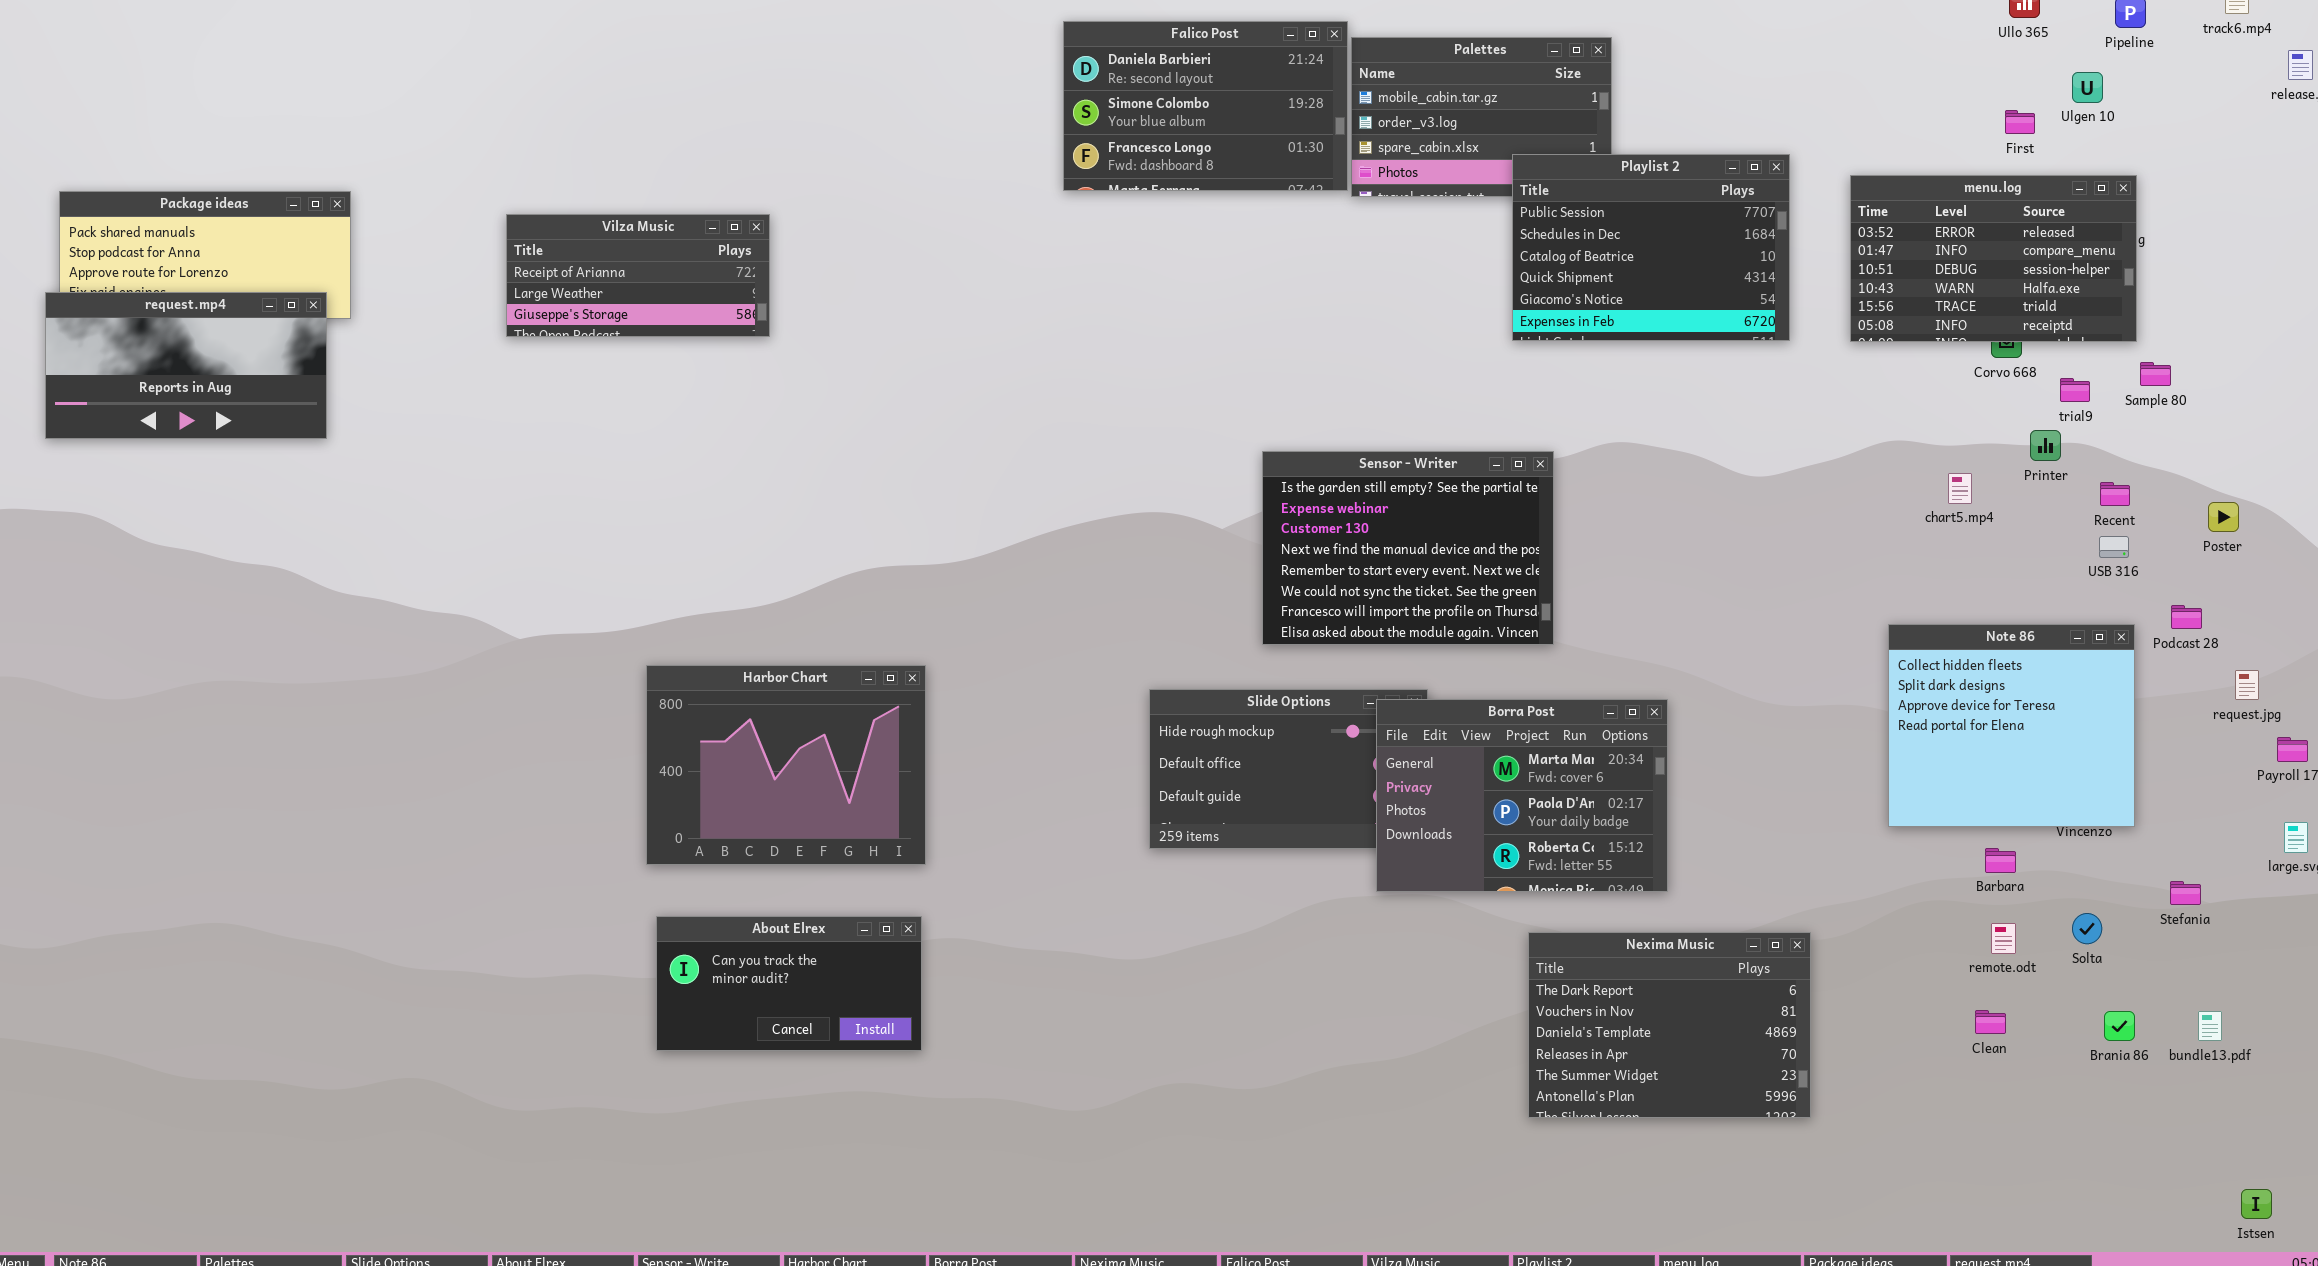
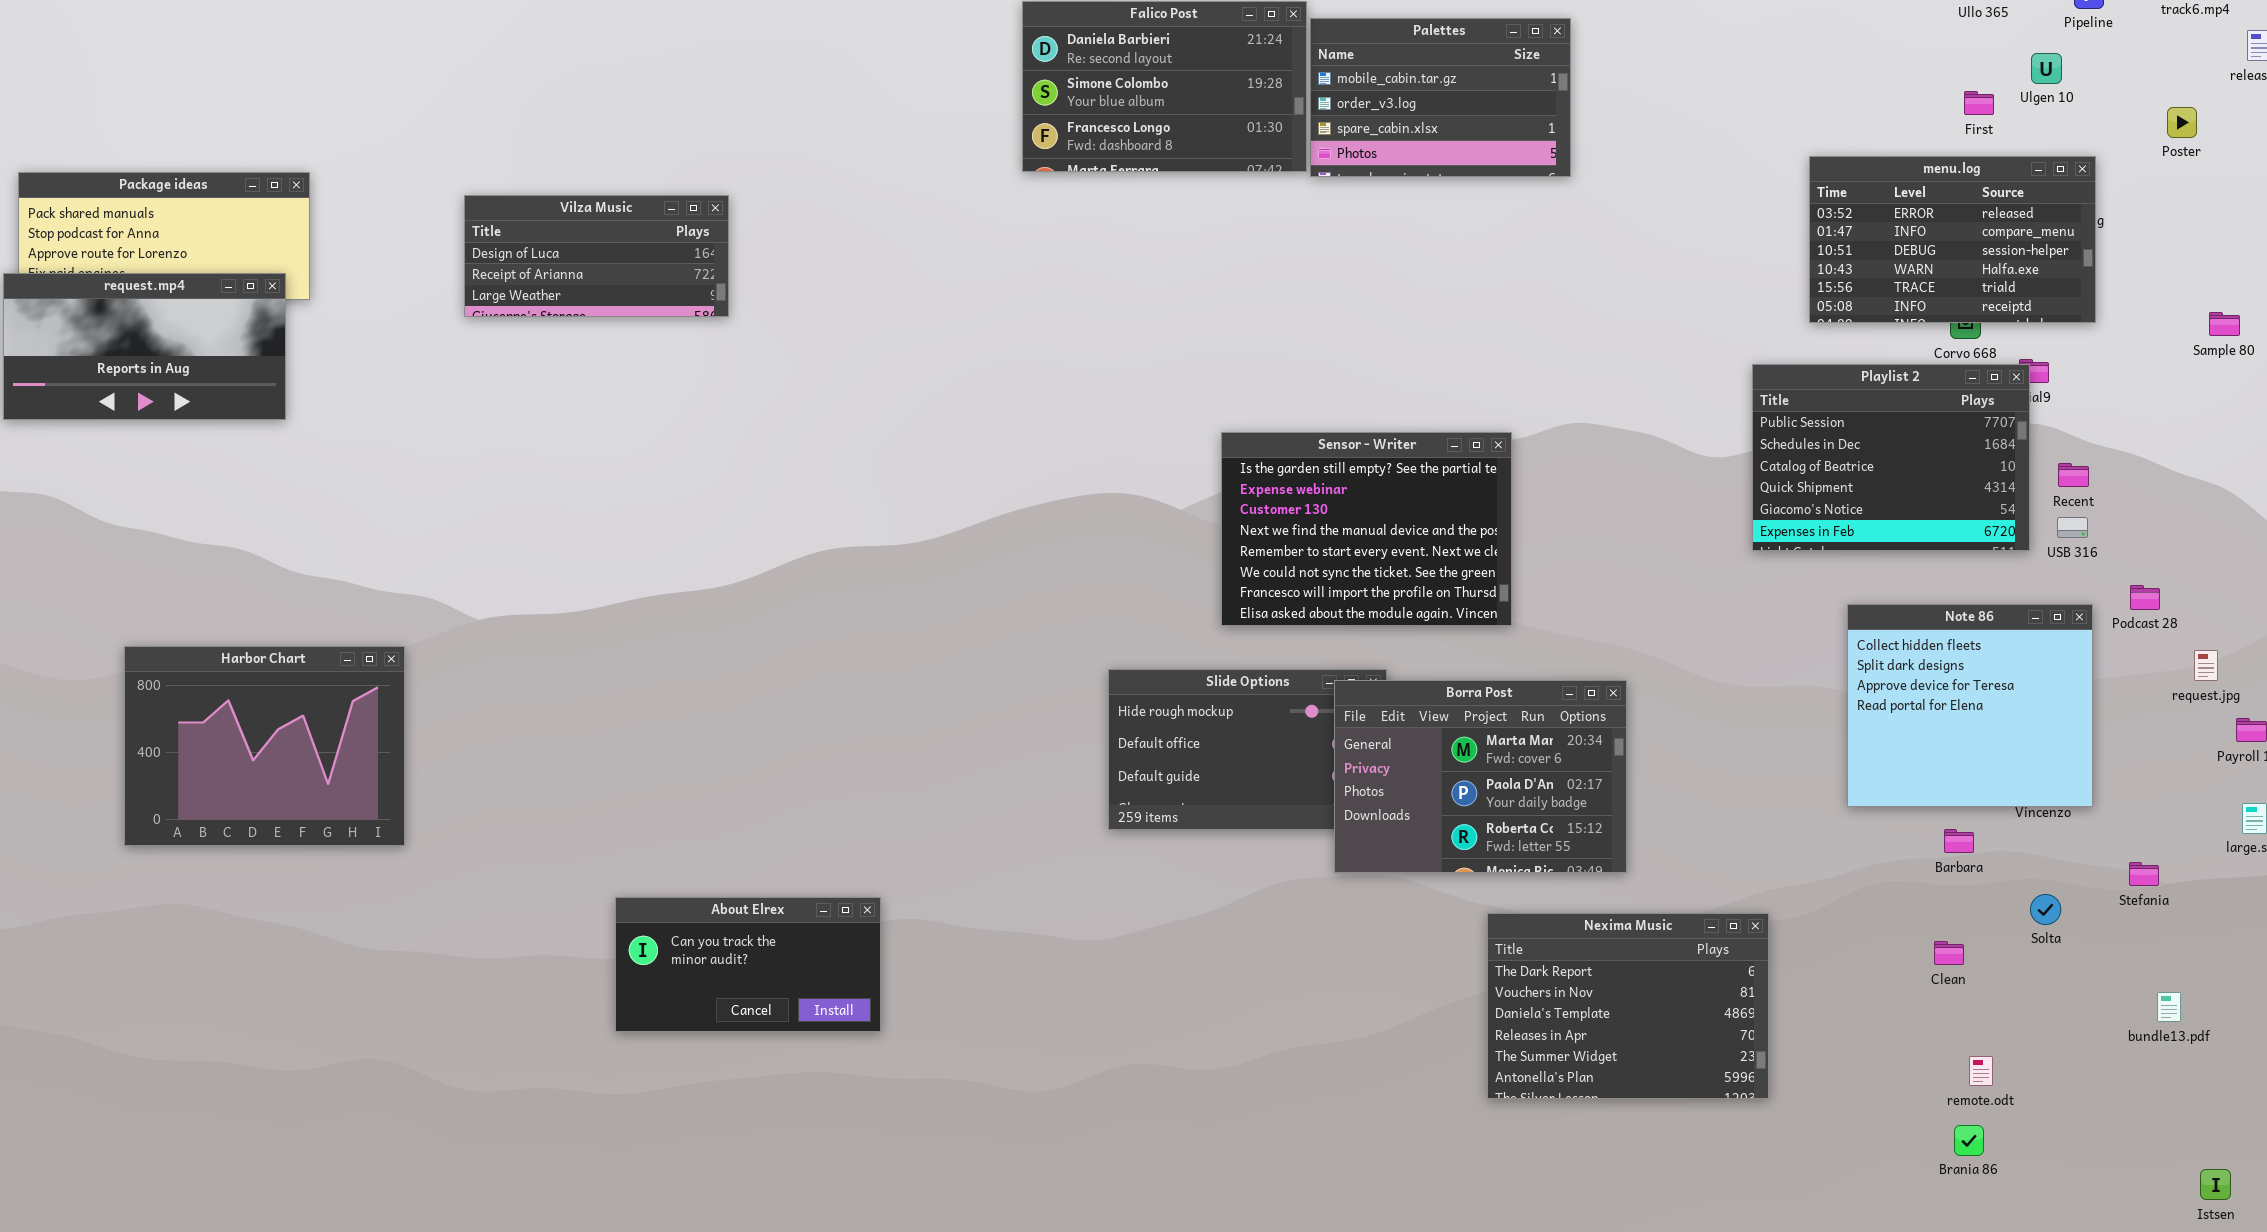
Playlist 2: [1512,154,1790,341] -> [1752,364,2030,551], moved
Vilza Music: [506,214,770,337] -> [464,195,729,317], scrolled up 1 row
Sample 80: [2140,362,2171,386] -> [2209,312,2240,336], moved
Poster: [2208,502,2239,532] -> [2167,107,2197,138], moved
Harbor Chart: [646,665,926,865] -> [124,646,405,846], moved
remote.odt: [1991,923,2016,954] -> [1969,1056,1993,1086], moved
Clean: [1975,1010,2006,1034] -> [1934,941,1964,965], moved
Brania 86: [2104,1011,2135,1041] -> [1954,1125,1984,1156], moved

